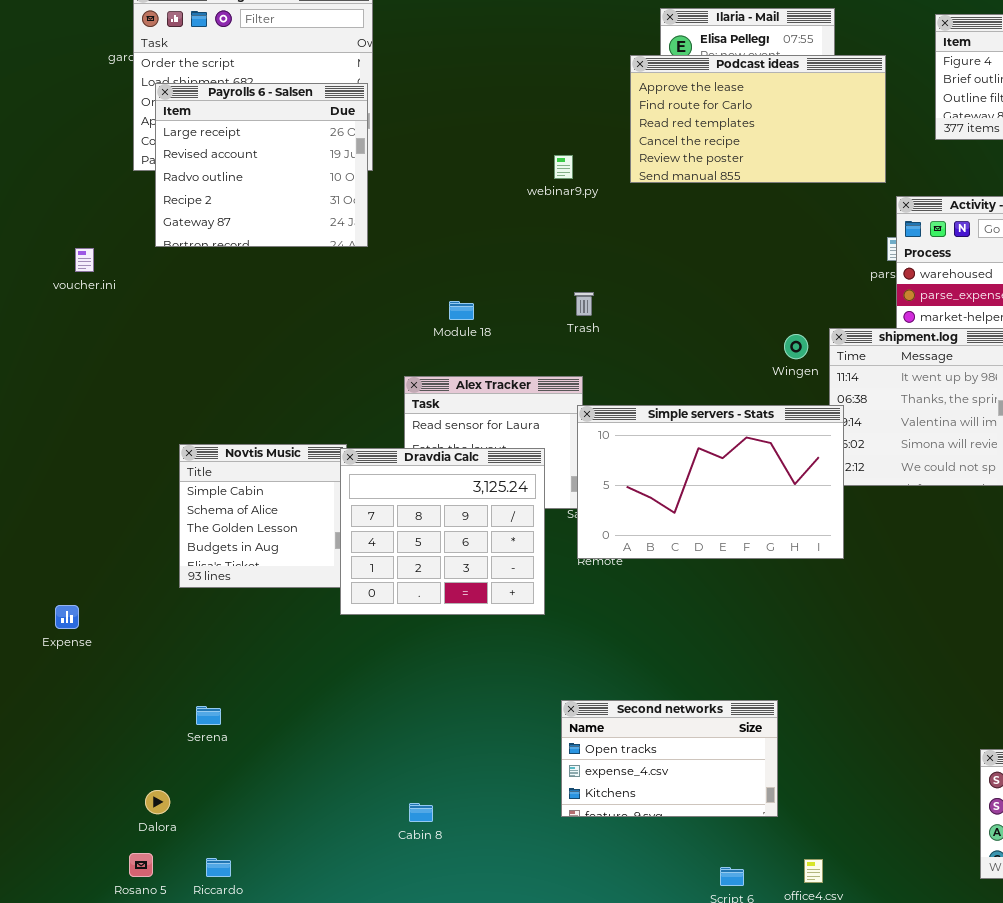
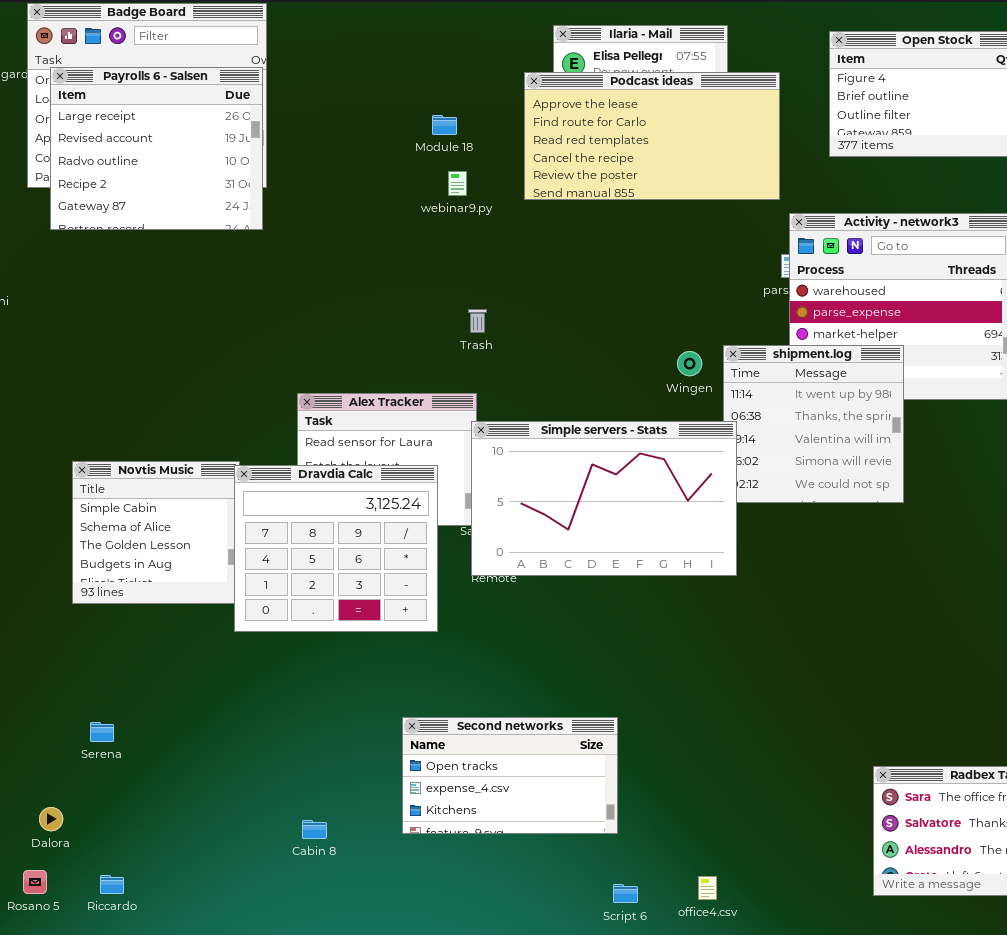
Payrolls 6 - Salsen: [155,83,368,247] -> [50,67,263,230], moved
Module 18: [449,301,474,320] -> [432,115,457,135], moved
Second networks: [561,700,778,817] -> [402,717,618,834], moved

